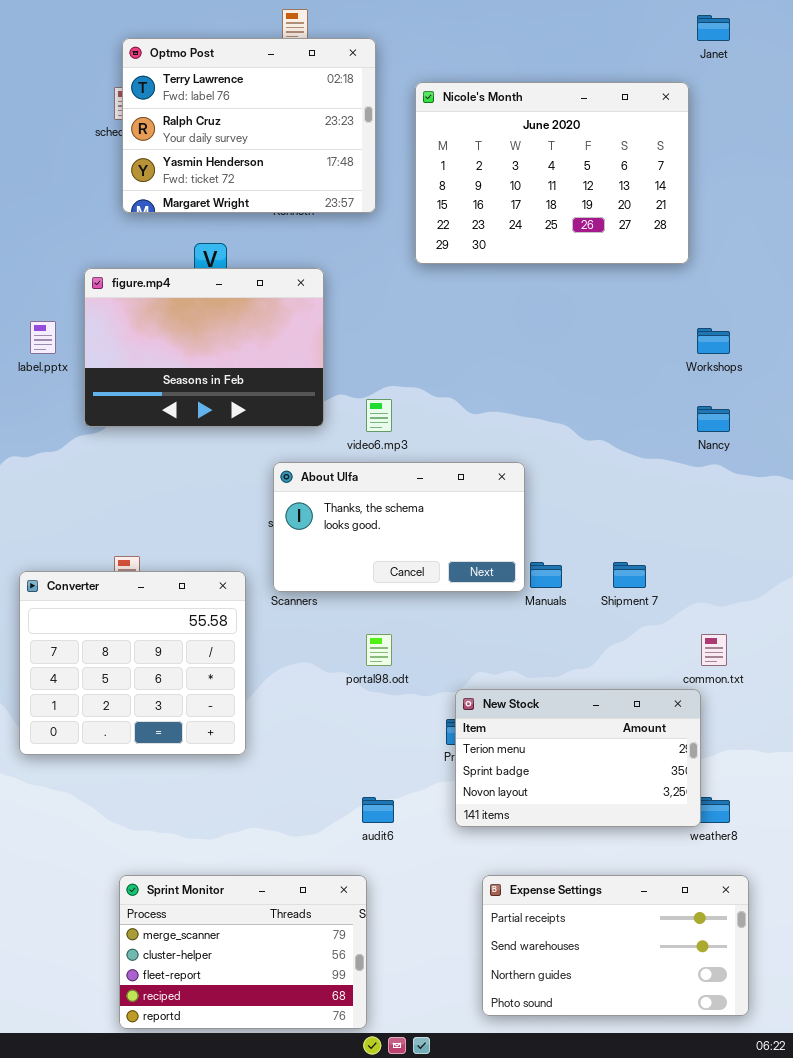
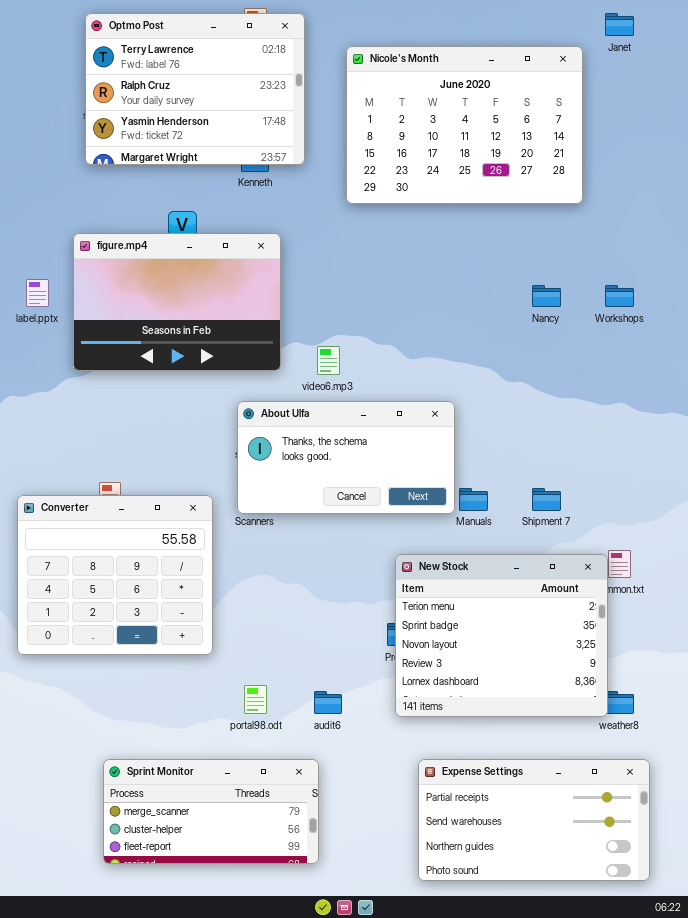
Optmo Post: [122,38,376,213] -> [85,13,305,165], moved
Nicole's Month: [415,82,689,264] -> [346,46,583,204], moved
Nancy: [697,406,730,432] -> [532,285,561,307], moved
portal98.odt: [366,634,392,666] -> [244,685,267,714], moved
New Stock: [455,689,701,827] -> [395,554,608,717], resized
Sprint Monitor: [119,875,367,1029] -> [103,759,319,864], resized

